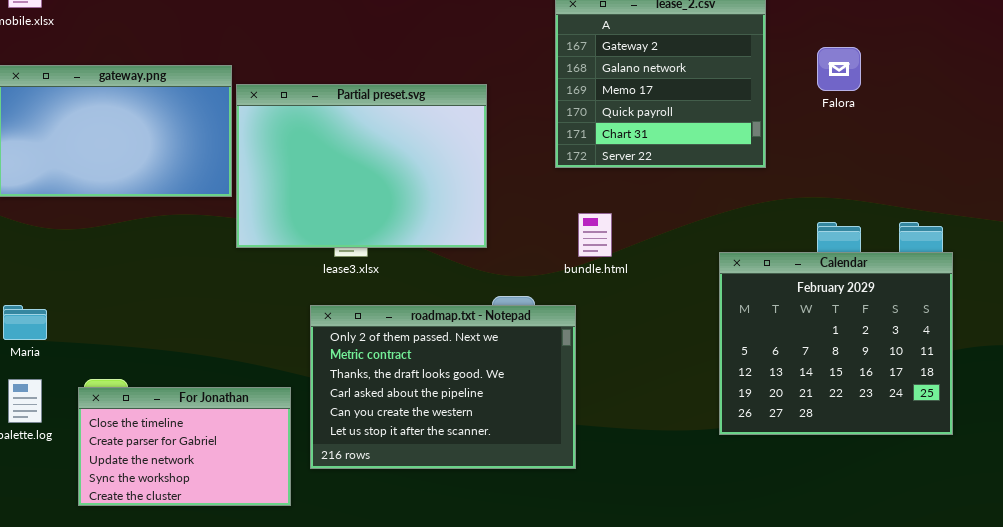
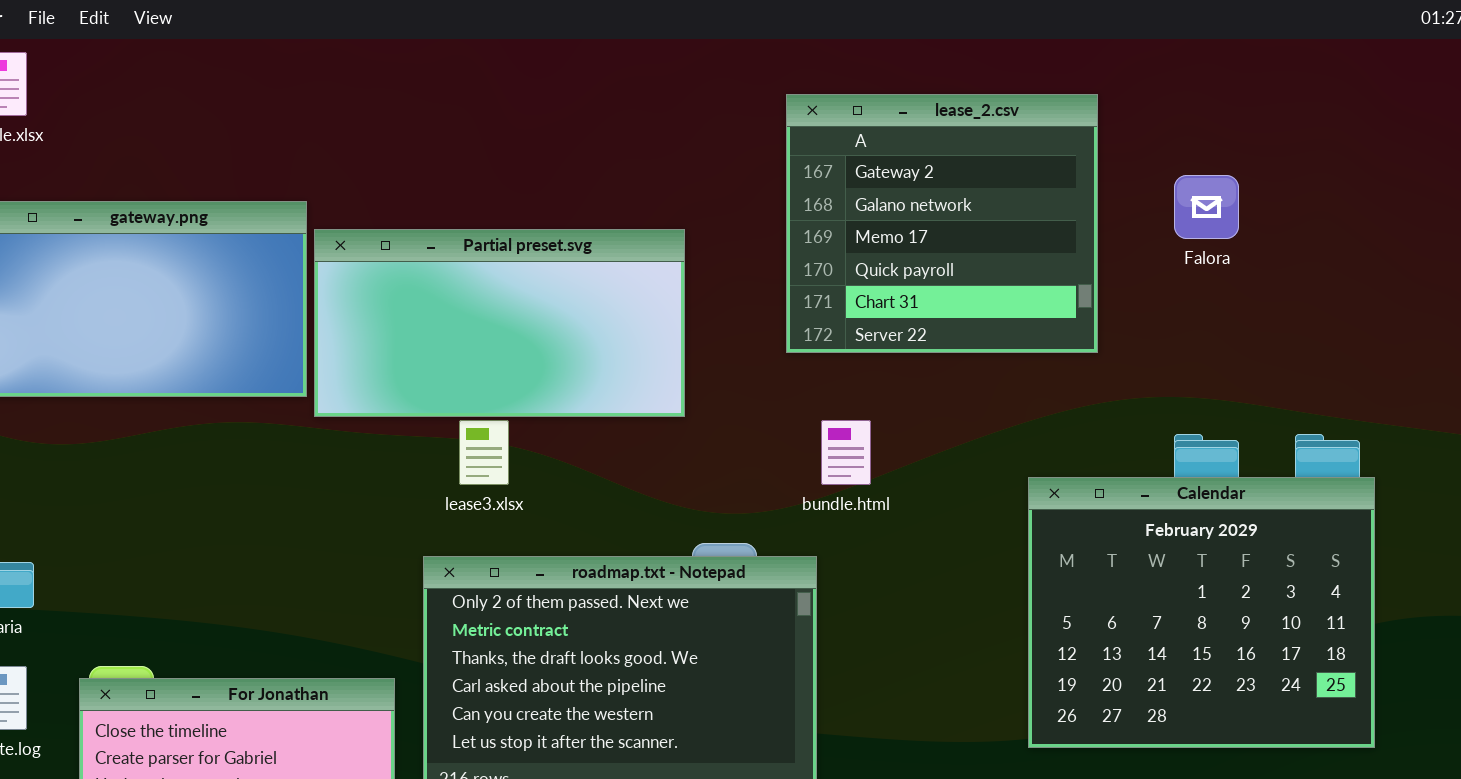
Partial preset.svg: [236,84,487,248] -> [314,229,685,417], resized

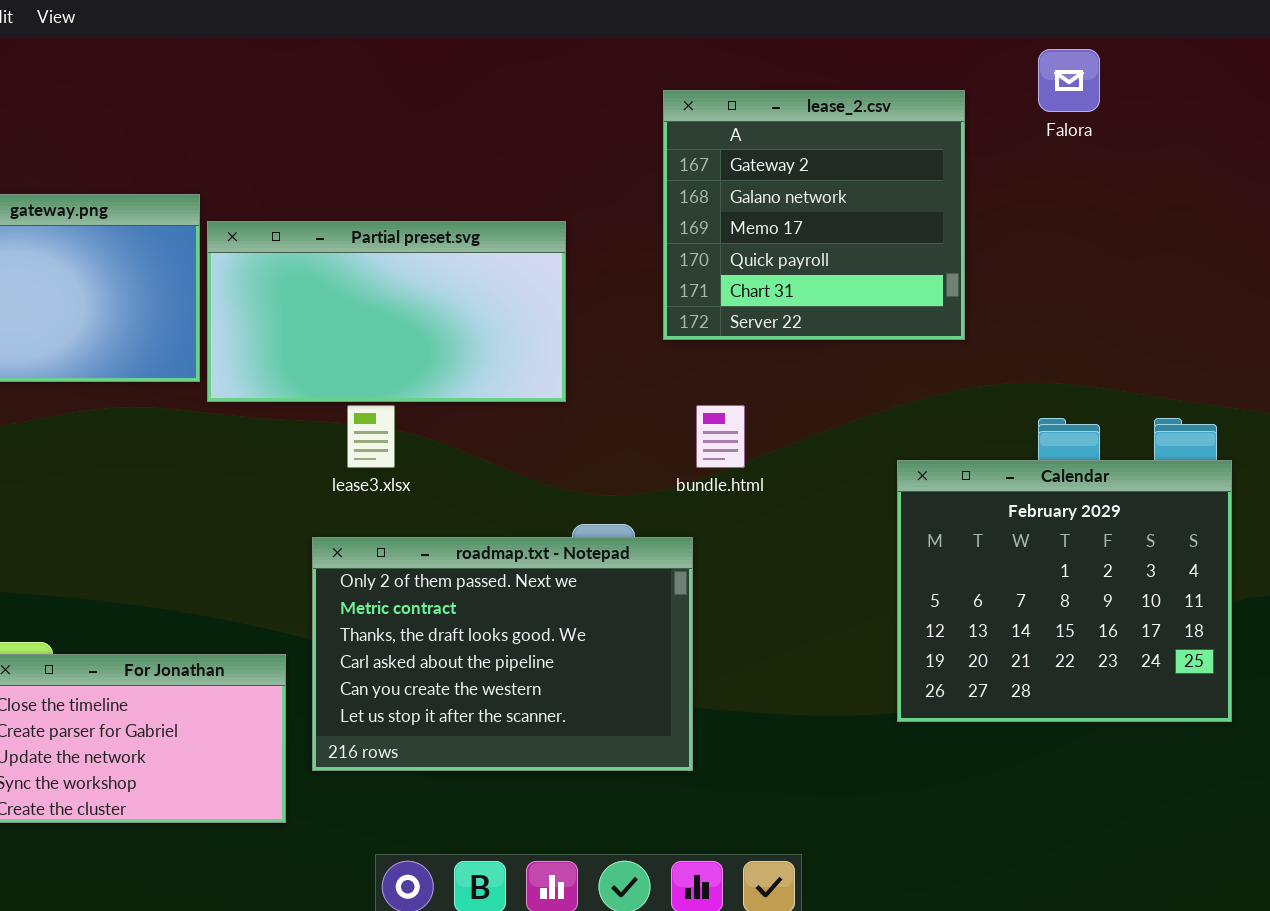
Falora: [1174,175,1239,239] -> [1038,49,1100,112], moved

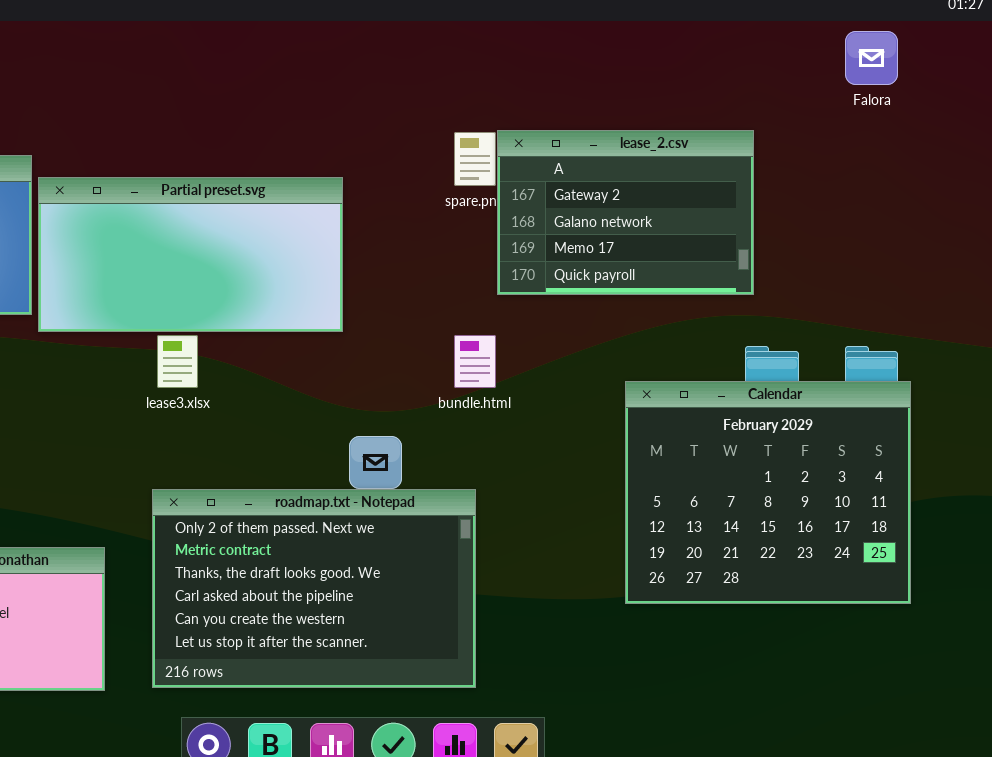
Falora: [1038,49,1100,112] -> [845,31,898,85], moved
lease_2.csv: [663,90,965,340] -> [497,130,754,295], moved, resized
roadmap.txt - Notepad: [312,537,693,771] -> [152,489,476,688], moved

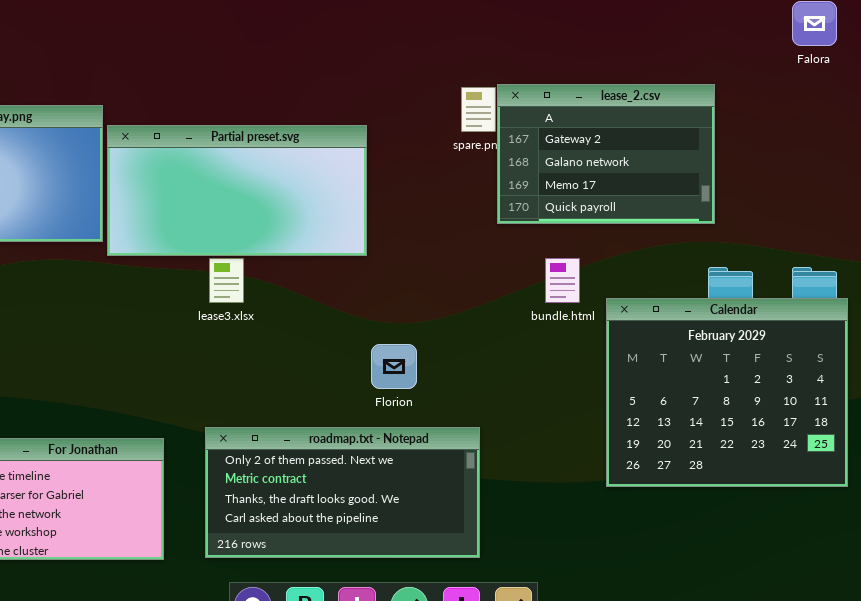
bundle.html: [454,335,496,388] -> [545,258,580,303], moved
roadmap.txt - Notepad: [152,489,476,688] -> [205,427,480,558], resized

